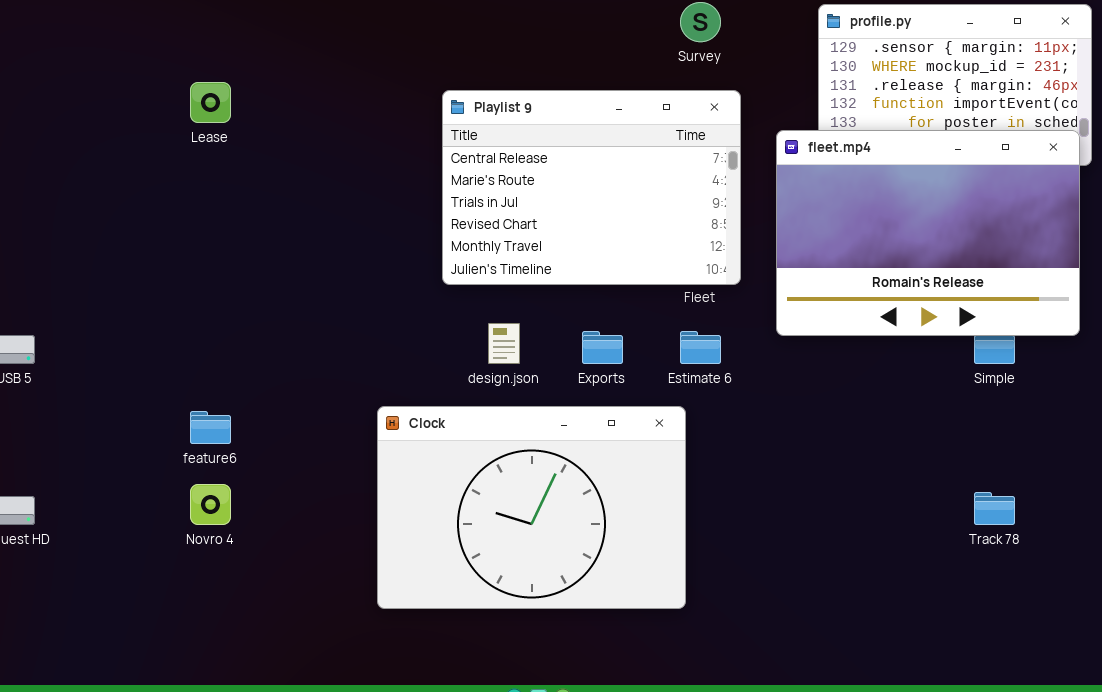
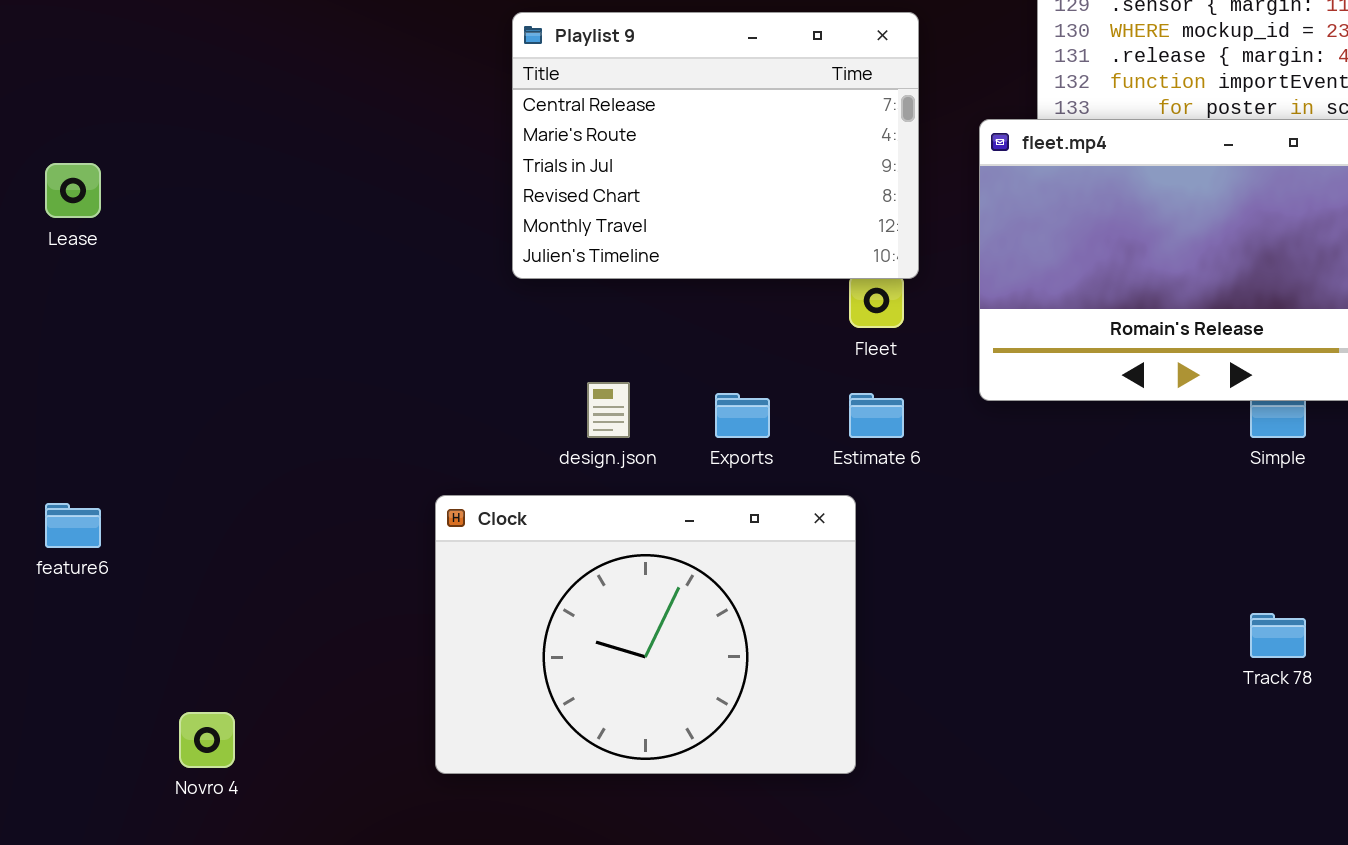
Lease: [190,82,231,123] -> [45,163,101,218], moved
Playlist 9: [442,90,741,285] -> [512,12,919,279], moved
feature6: [190,411,231,444] -> [45,503,101,548], moved
Novro 4: [190,484,231,525] -> [179,712,235,768], moved

